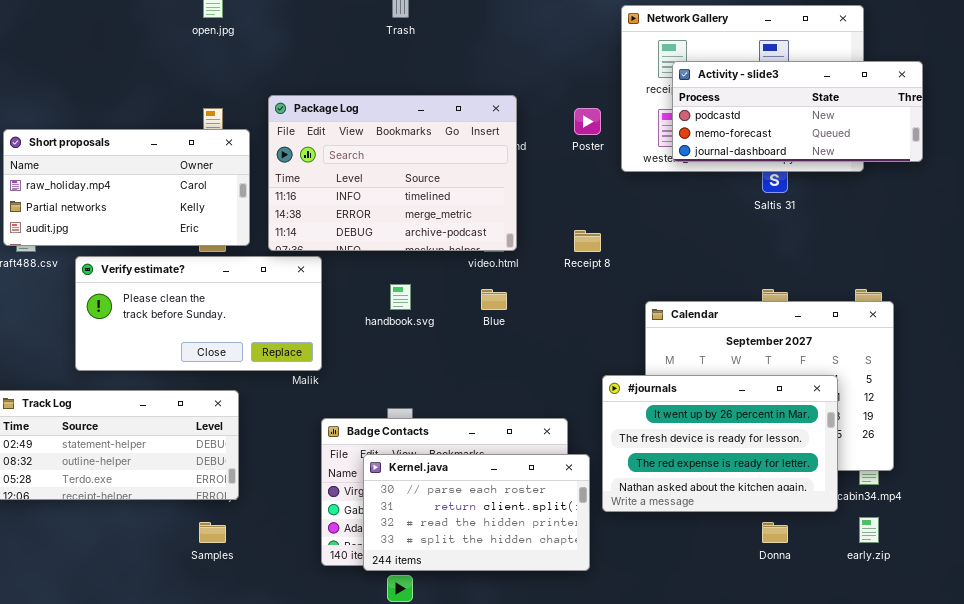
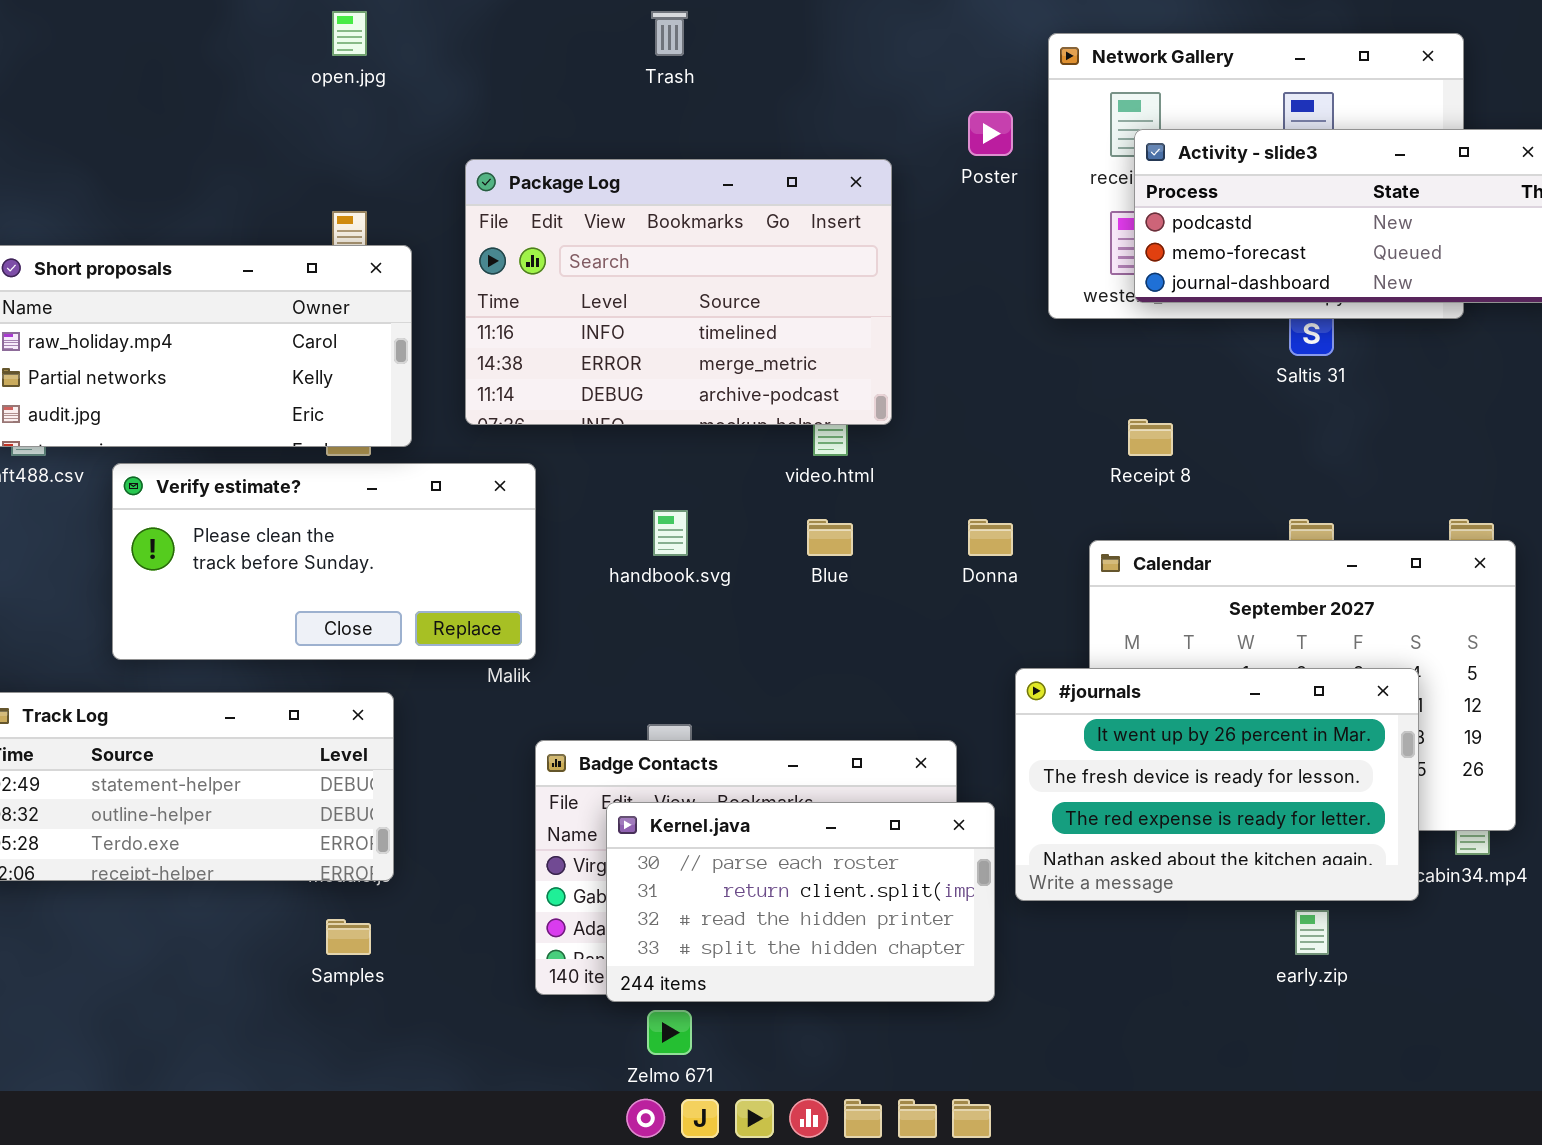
Package Log: [268,95,517,251] -> [465,159,892,425], moved
Poster: [574,108,601,135] -> [968,111,1013,156], moved
Receipt 8: [574,230,601,252] -> [1128,419,1173,456], moved
early.zip: [859,517,879,543] -> [1295,910,1329,955], moved
Donna: [762,522,788,543] -> [968,519,1013,556], moved

